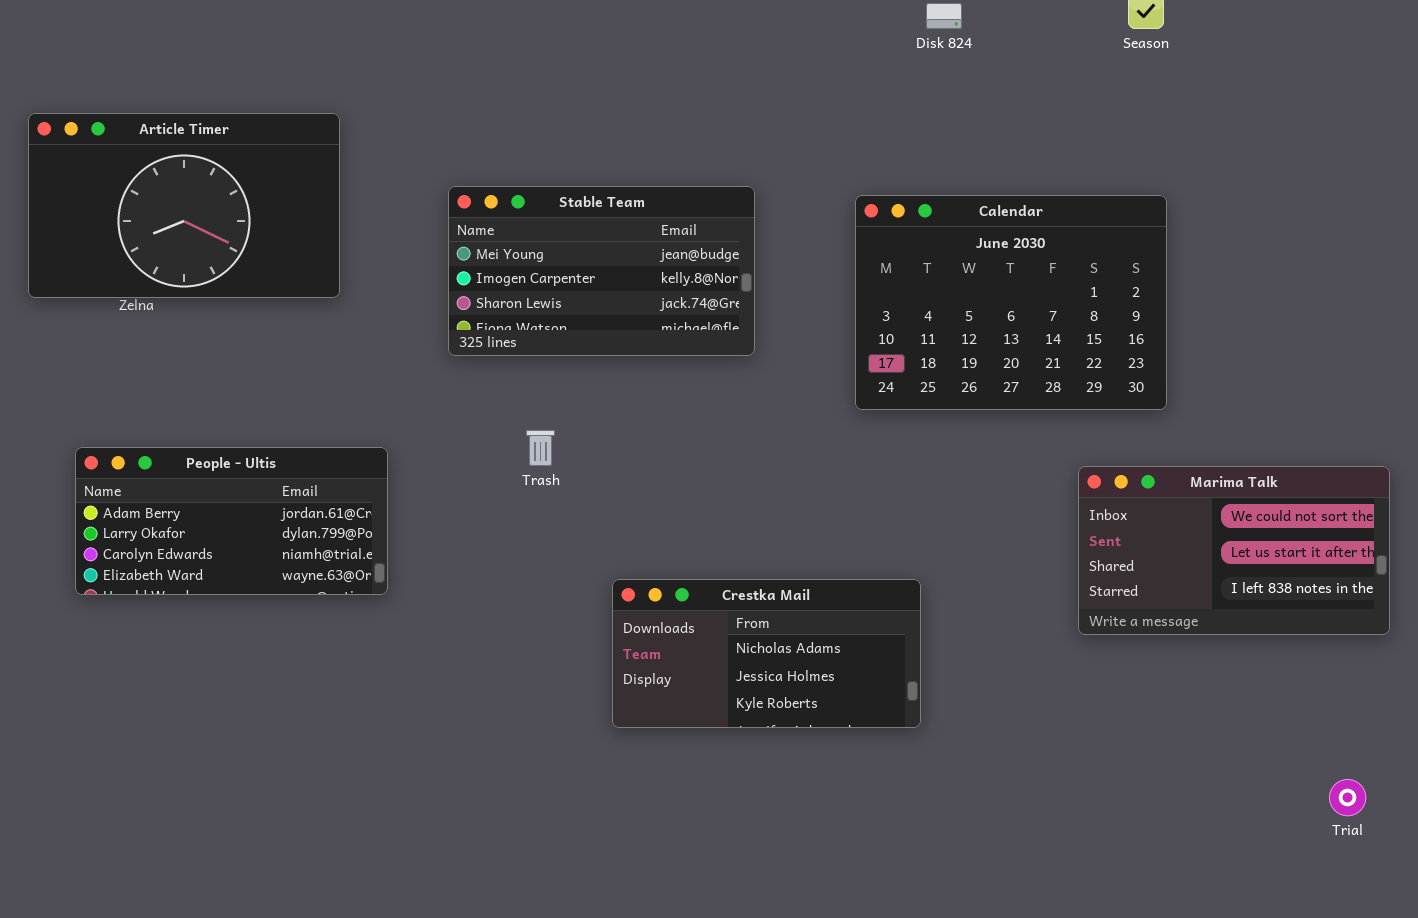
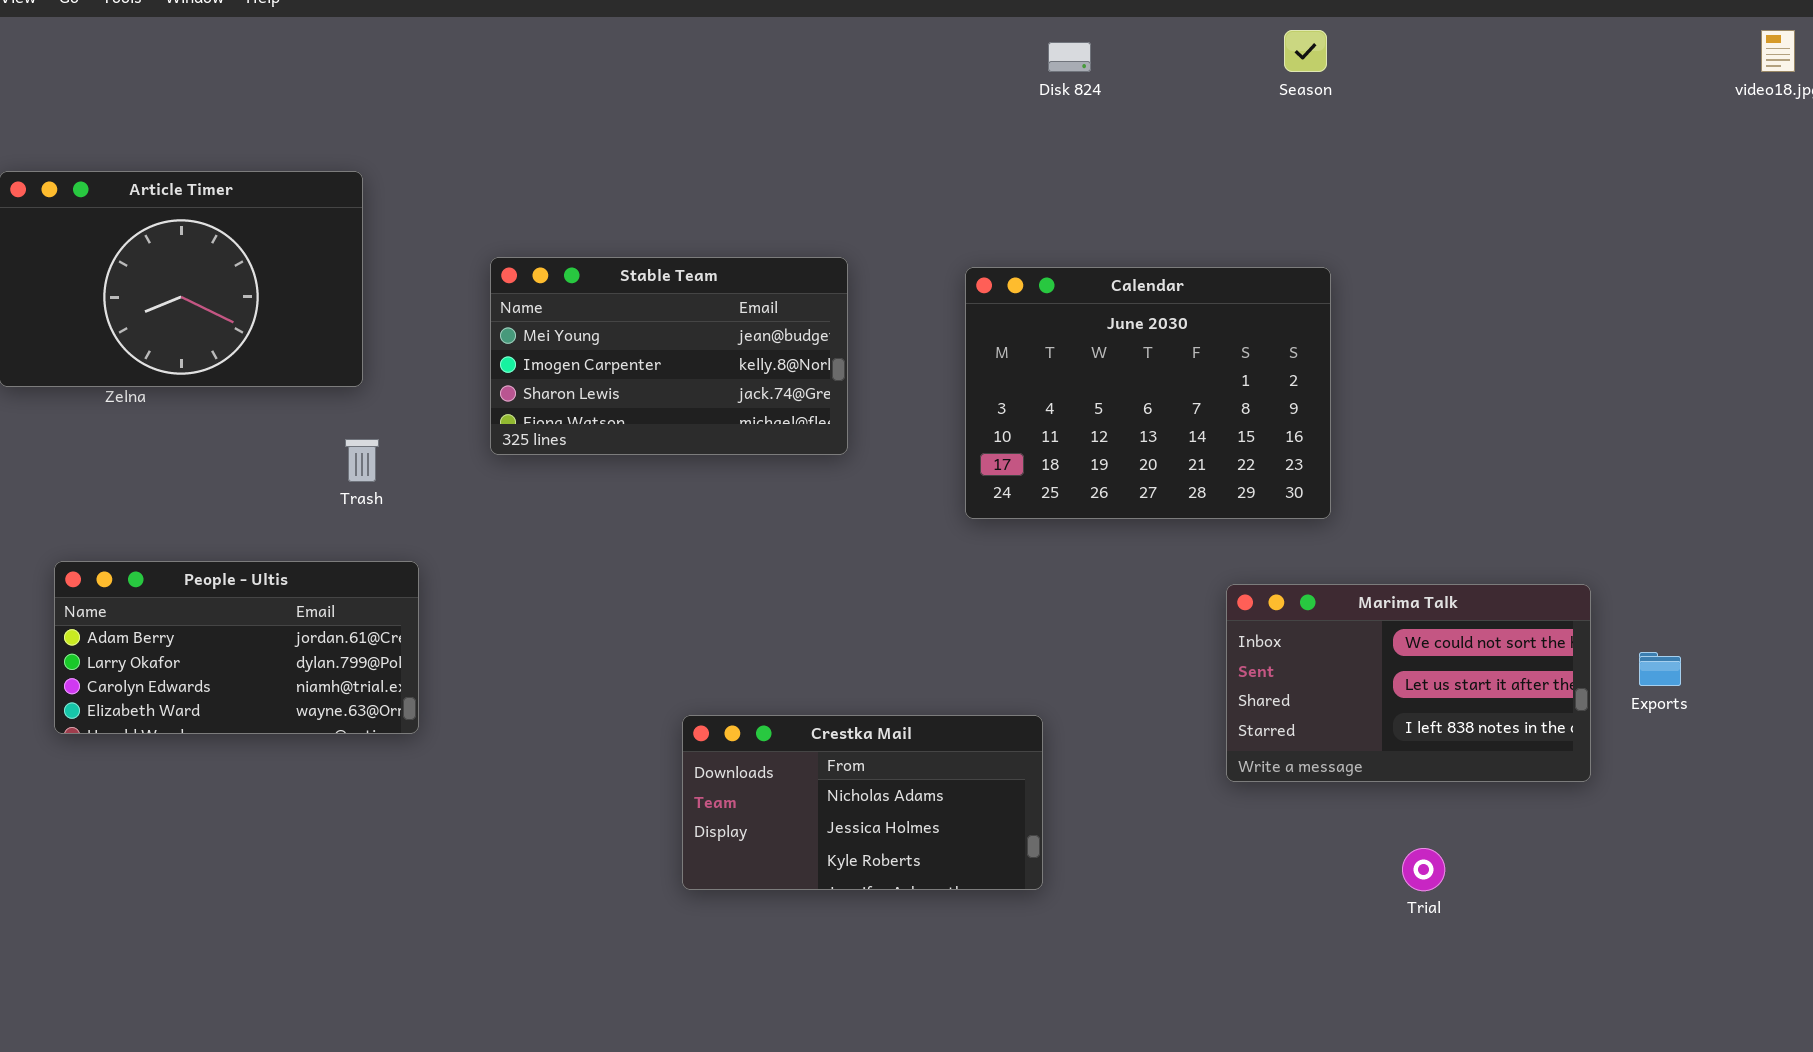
Trash: [526,430,555,466] -> [345,439,379,482], moved
Trial: [1329,779,1366,816] -> [1402,848,1445,891], moved

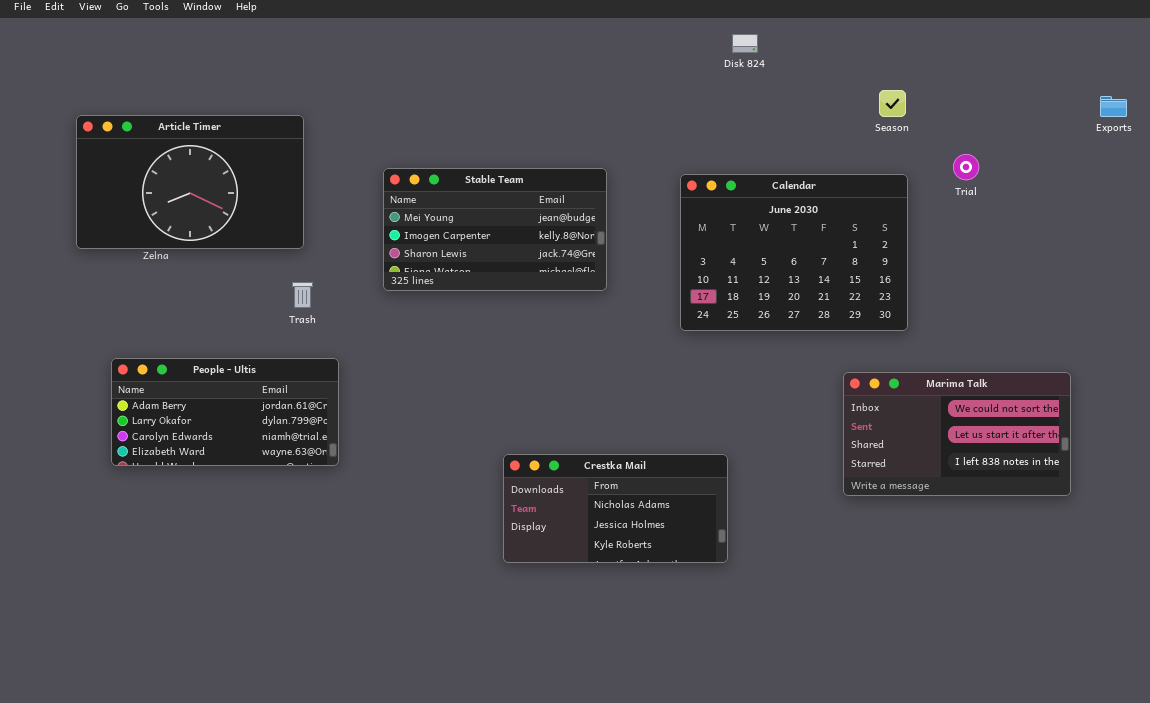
Season: [1284,30,1327,72] -> [879,90,906,117], moved
Exports: [1639,652,1681,686] -> [1100,96,1127,117], moved
Trial: [1402,848,1445,891] -> [953,154,979,180], moved

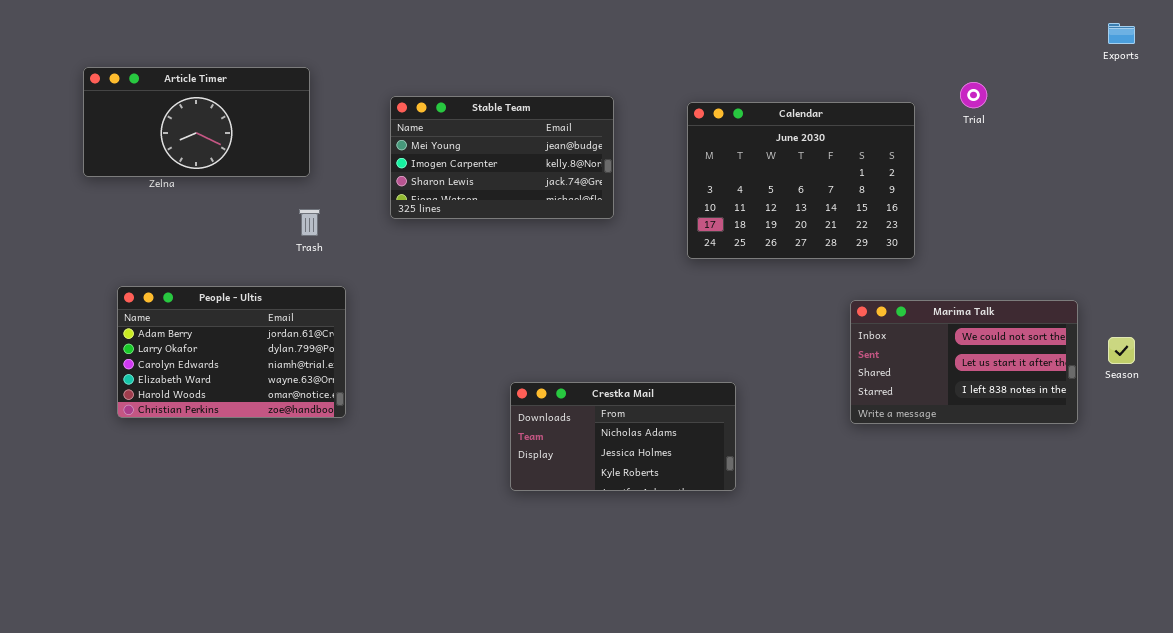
Season: [879,90,906,117] -> [1108,337,1135,364], moved
Article Timer: [76,115,304,249] -> [83,67,310,177], resized
People - Ultis: [111,358,339,466] -> [117,286,346,418], resized

